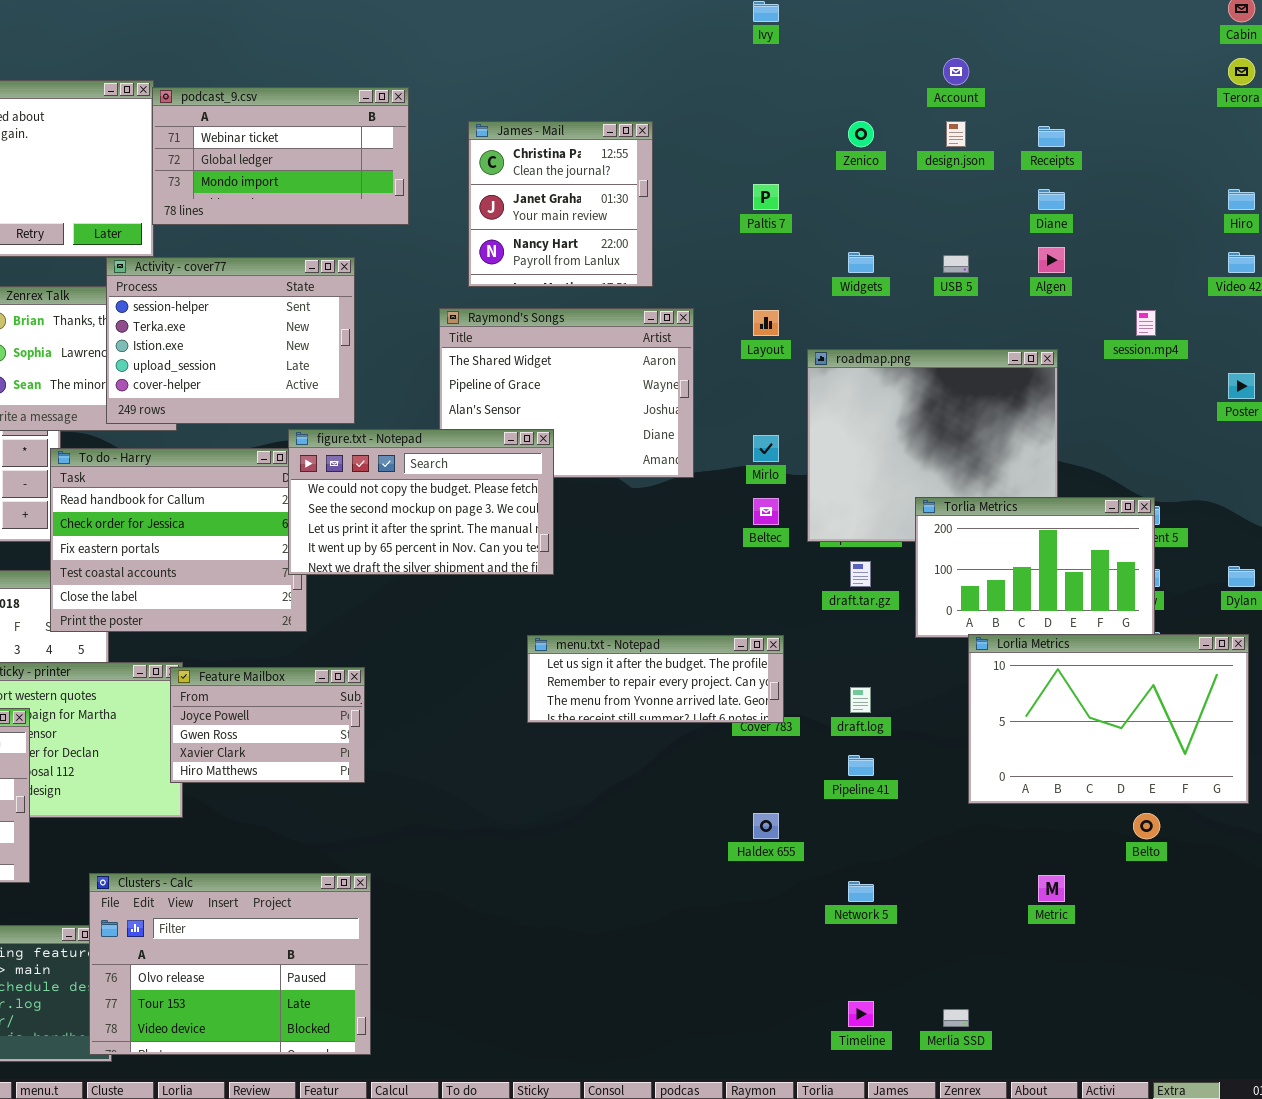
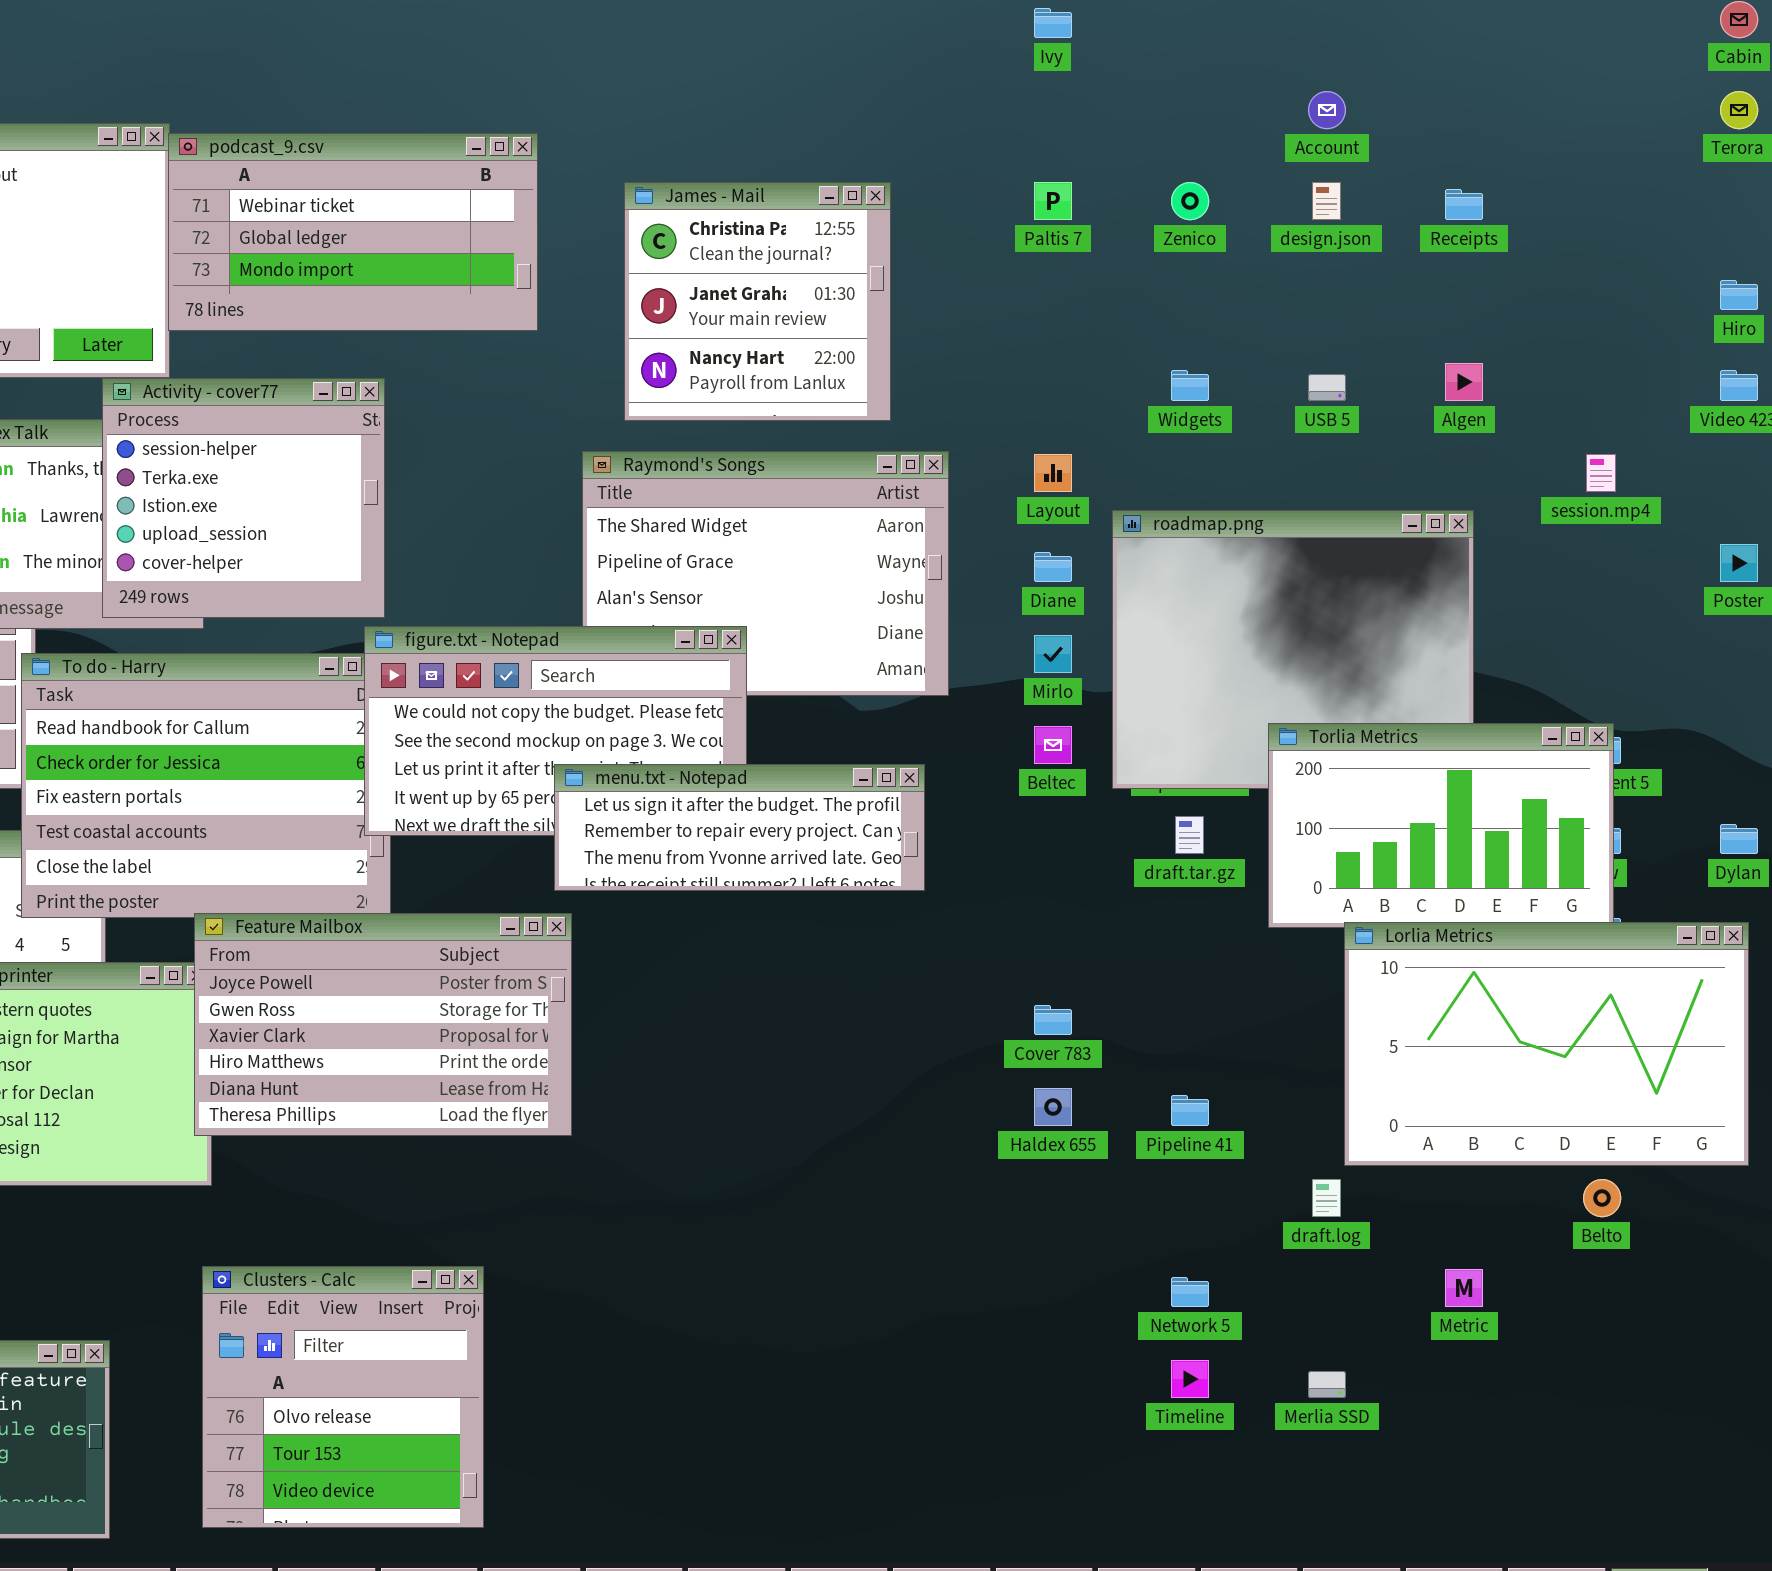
Paltis 7: [753,184,779,210] -> [1034,182,1072,220], moved
Diane: [1038,189,1065,210] -> [1034,552,1072,582], moved
Activity - cover77: [106,257,355,424] -> [102,378,385,618], resized
menu.txt - Notepad: [527,635,784,723] -> [554,764,925,891], moved
Feature Mailbox: [170,667,365,783] -> [194,913,572,1136], resized
draft.log: [850,687,871,713] -> [1312,1179,1341,1217], moved
Haldex 655: [753,813,779,839] -> [1034,1088,1072,1126], moved
Clusters - Calc: [89,873,371,1055] -> [202,1266,484,1528], resized
Timeline: [848,1001,874,1027] -> [1171,1360,1209,1398], moved
Merlia SSD: [943,1009,969,1027] -> [1308,1371,1346,1398], moved

